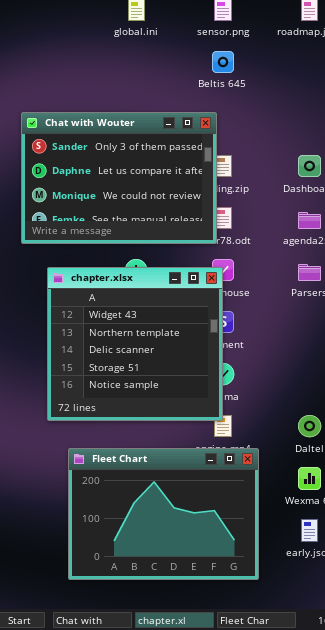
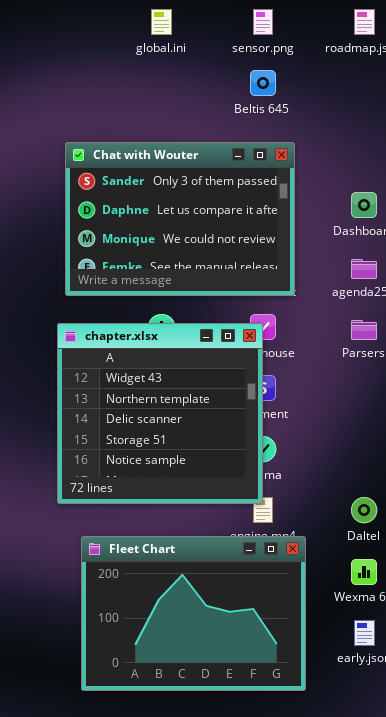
Chat with Wouter: [21,112,217,244] -> [65,142,295,296], moved

